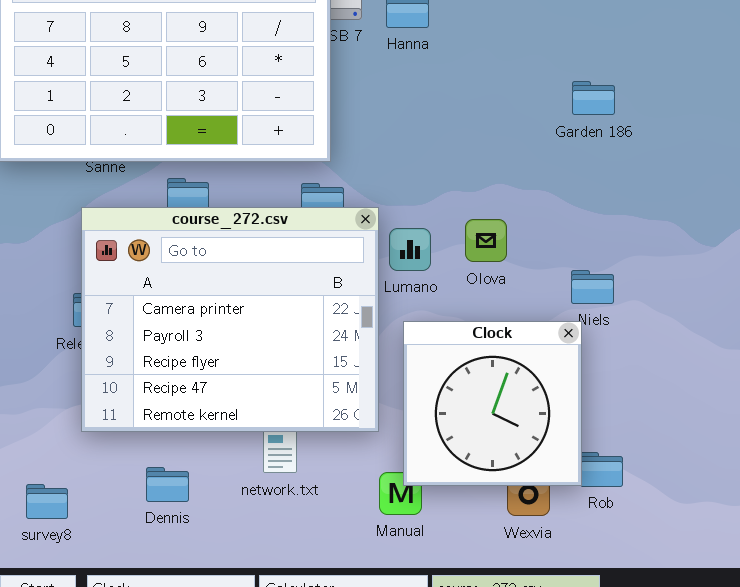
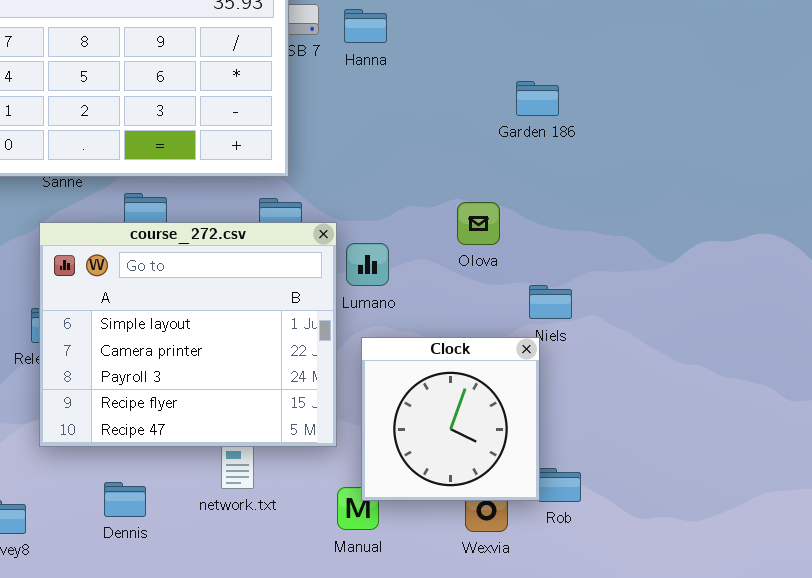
Garden 186: [572,81,615,115] -> [516,81,559,116], moved
course_272.csv: [81,207,379,432] -> [39,222,337,447], scrolled up 1 row
Olova: [465,219,507,262] -> [457,202,500,245], moved

